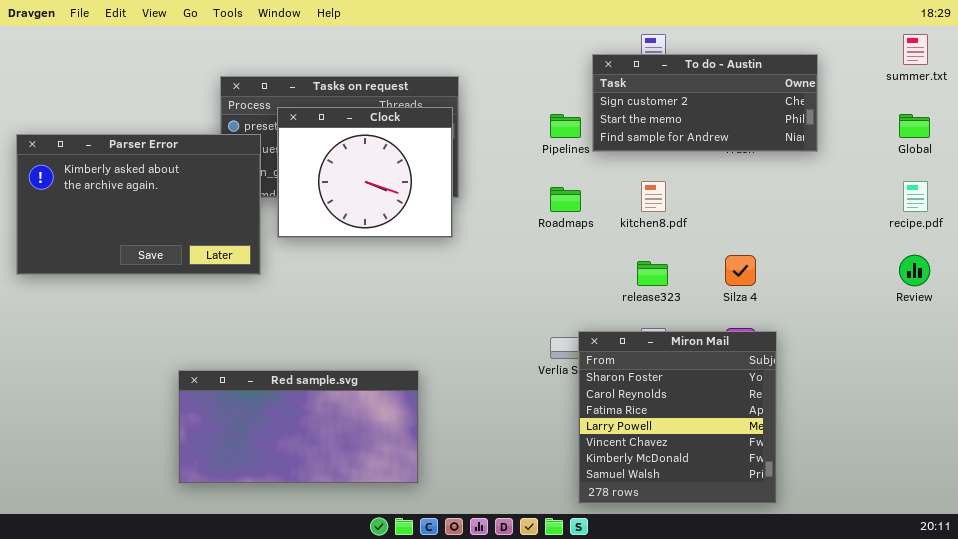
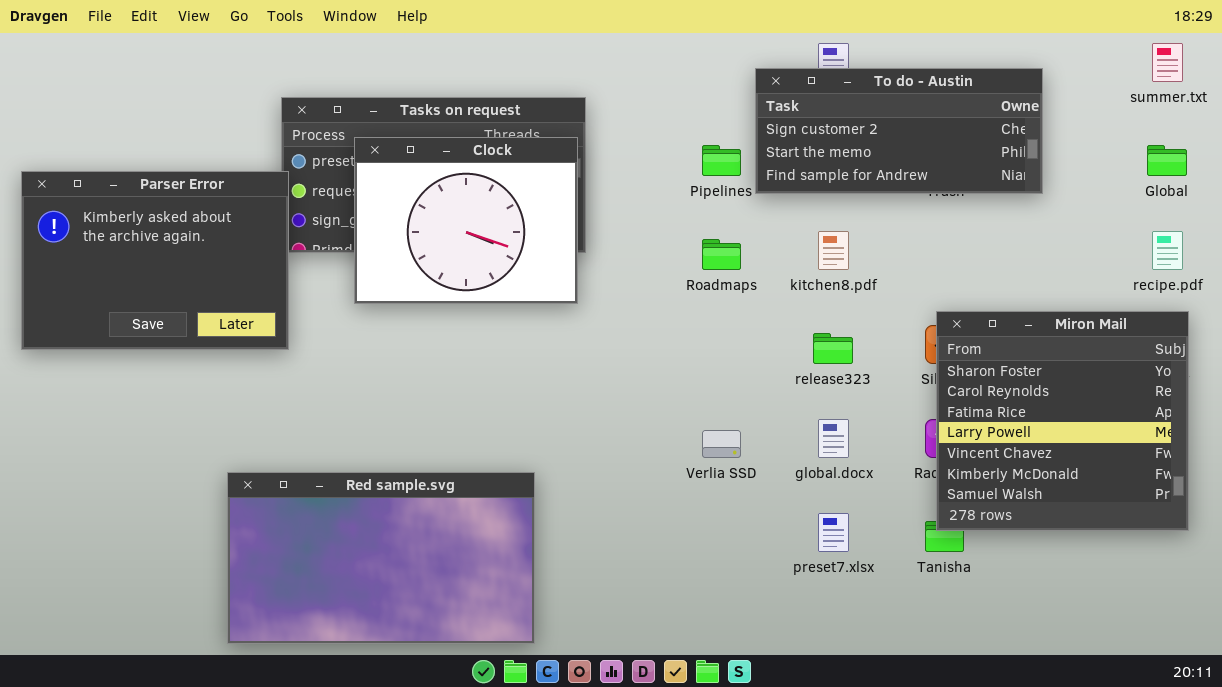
Parser Error: [16,134,261,275] -> [21,171,289,350], resized
Miron Mail: [578,331,777,504] -> [936,311,1189,531], moved
Red sample.svg: [178,370,419,484] -> [227,472,535,644], resized

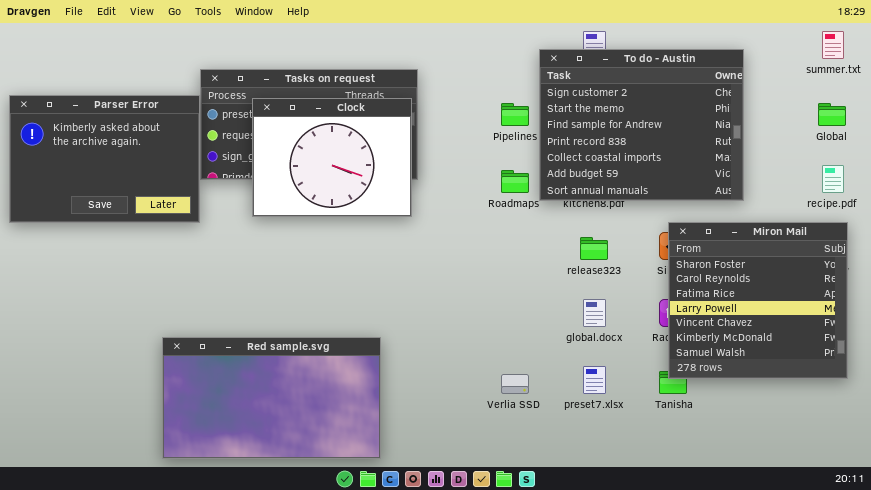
To do - Austin: [755,68,1043,194] -> [539,49,744,201], resized
Parser Error: [21,171,289,350] -> [9,95,200,223], moved
Verlia SSD: [702,430,741,458] -> [501,374,529,394], moved

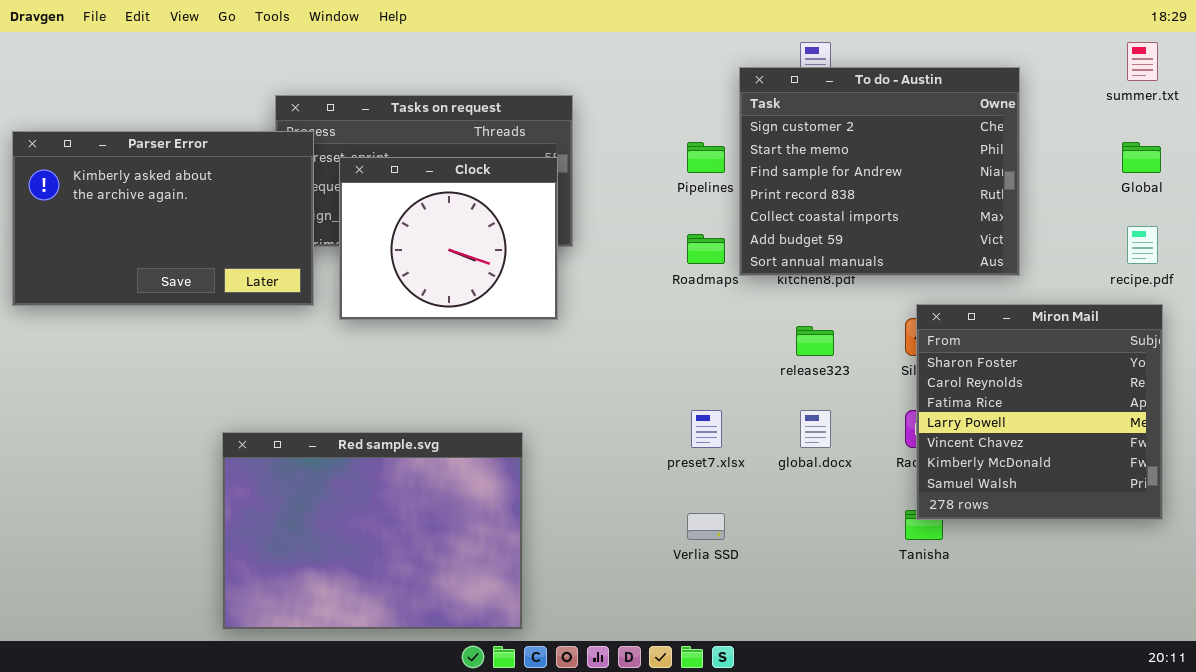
Parser Error: [9,95,200,223] -> [12,131,314,306], resized
Clock: [252,98,412,217] -> [339,157,558,320], moved
Red sample.svg: [162,337,381,459] -> [222,432,523,630], resized
preset7.xlsx: [583,366,606,394] -> [691,410,722,448], moved

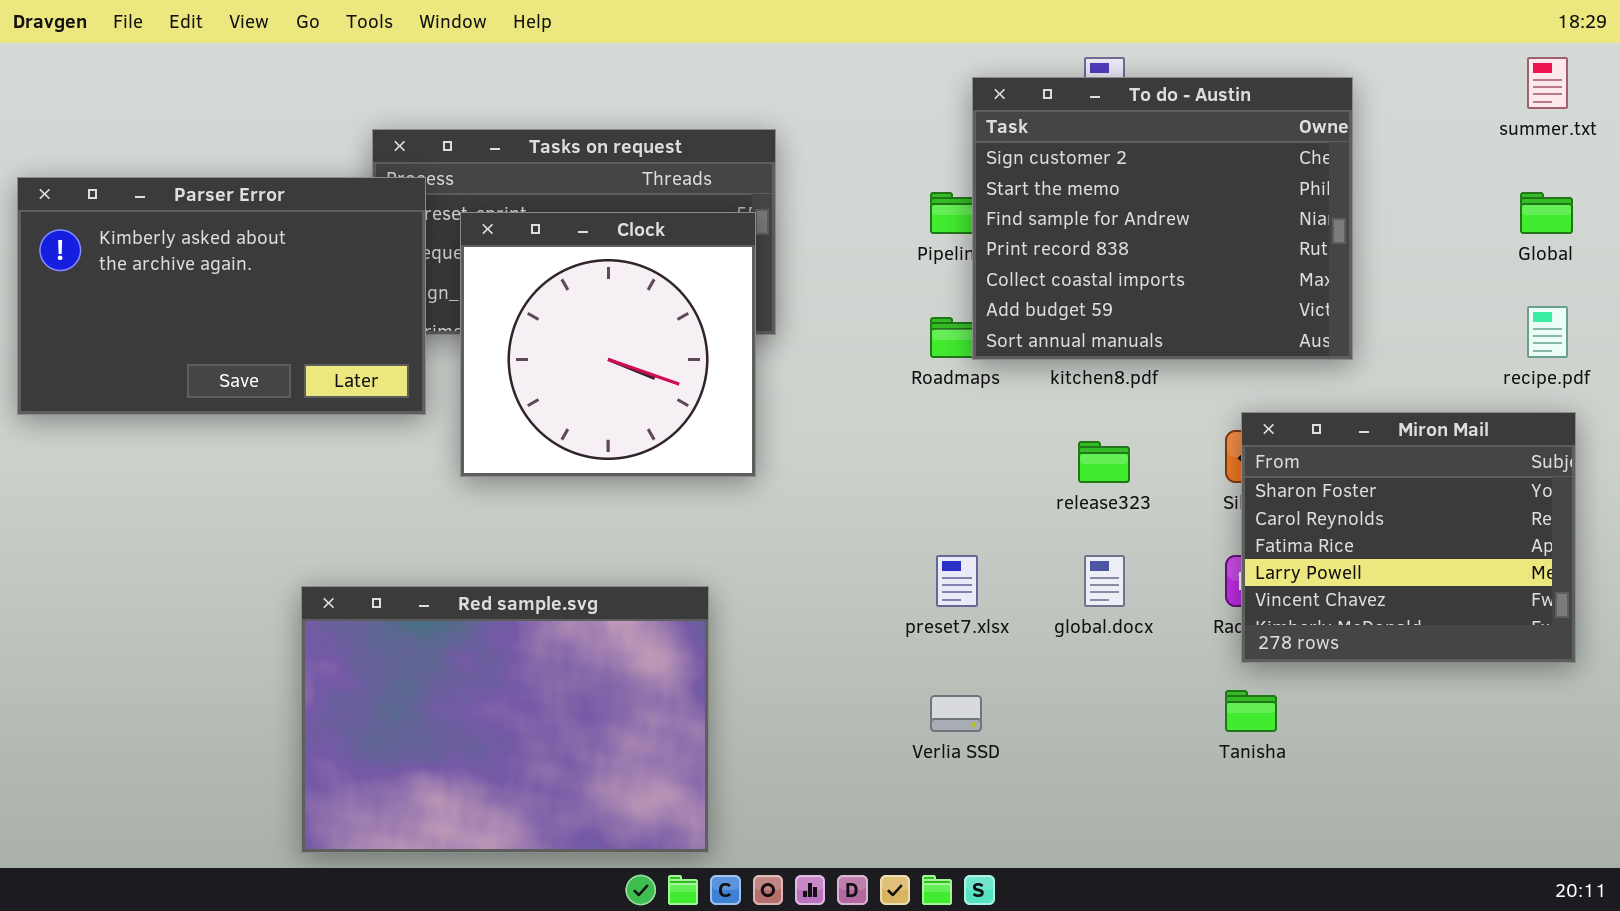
To do - Austin: [739,67,1020,276] -> [972,77,1353,360], moved
Clock: [339,157,558,320] -> [460,212,756,477], resized
Miron Mail: [916,304,1163,520] -> [1241,412,1576,663], resized

